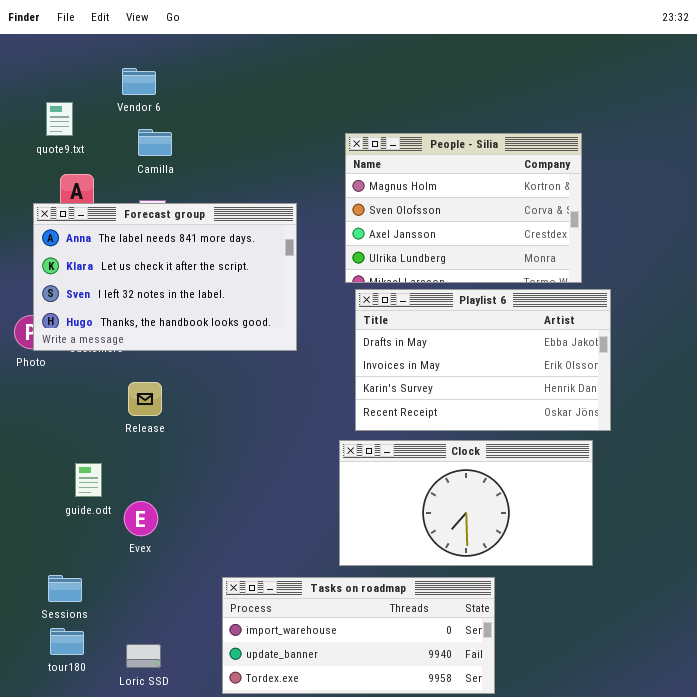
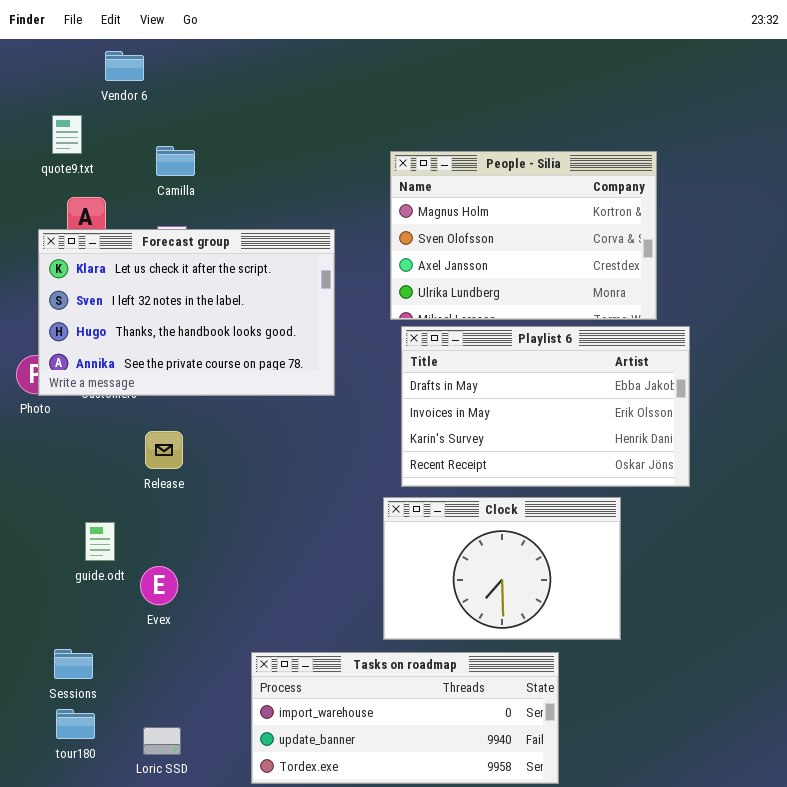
Vendor 6: [122,68,156,95] -> [105,51,144,81], moved
Forecast group: [33,203,297,351] -> [38,229,335,396], scrolled down 1 row
Clock: [339,440,593,566] -> [383,497,621,640], resized

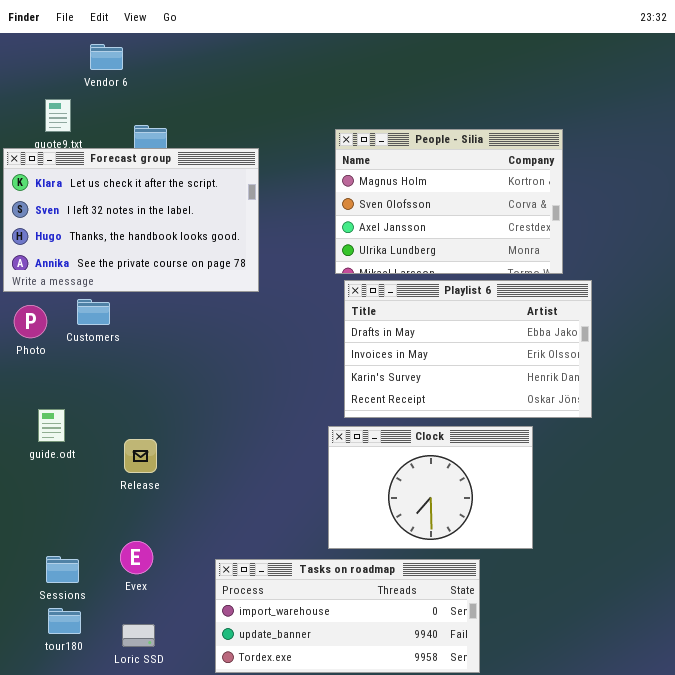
Forecast group: [38,229,335,396] -> [3,148,259,292], moved
Release: [145,431,183,469] -> [124,439,157,473], moved
guide.odt: [85,522,115,561] -> [38,409,65,442], moved
Evex: [140,566,178,605] -> [120,541,153,574], moved

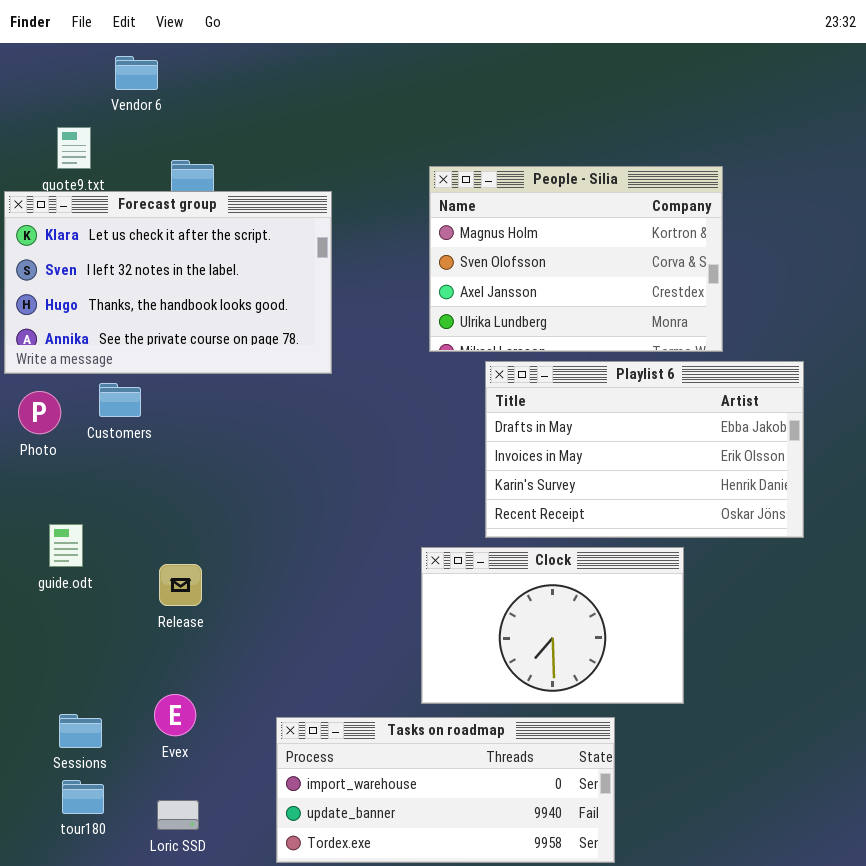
Playlist 6: [344,280,592,418] -> [485,361,804,538], moved

